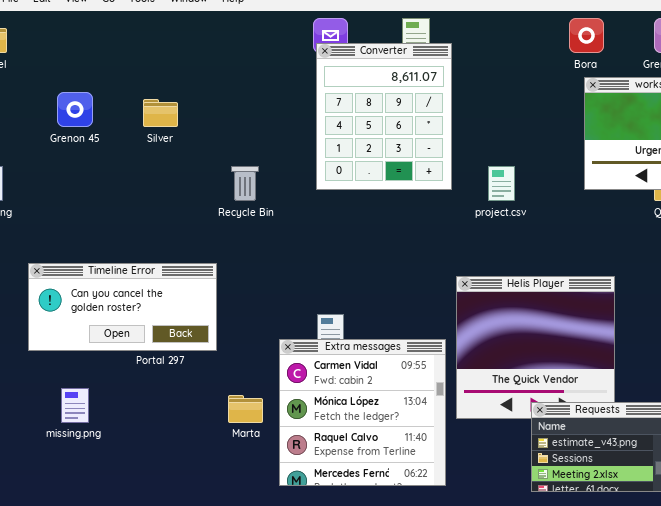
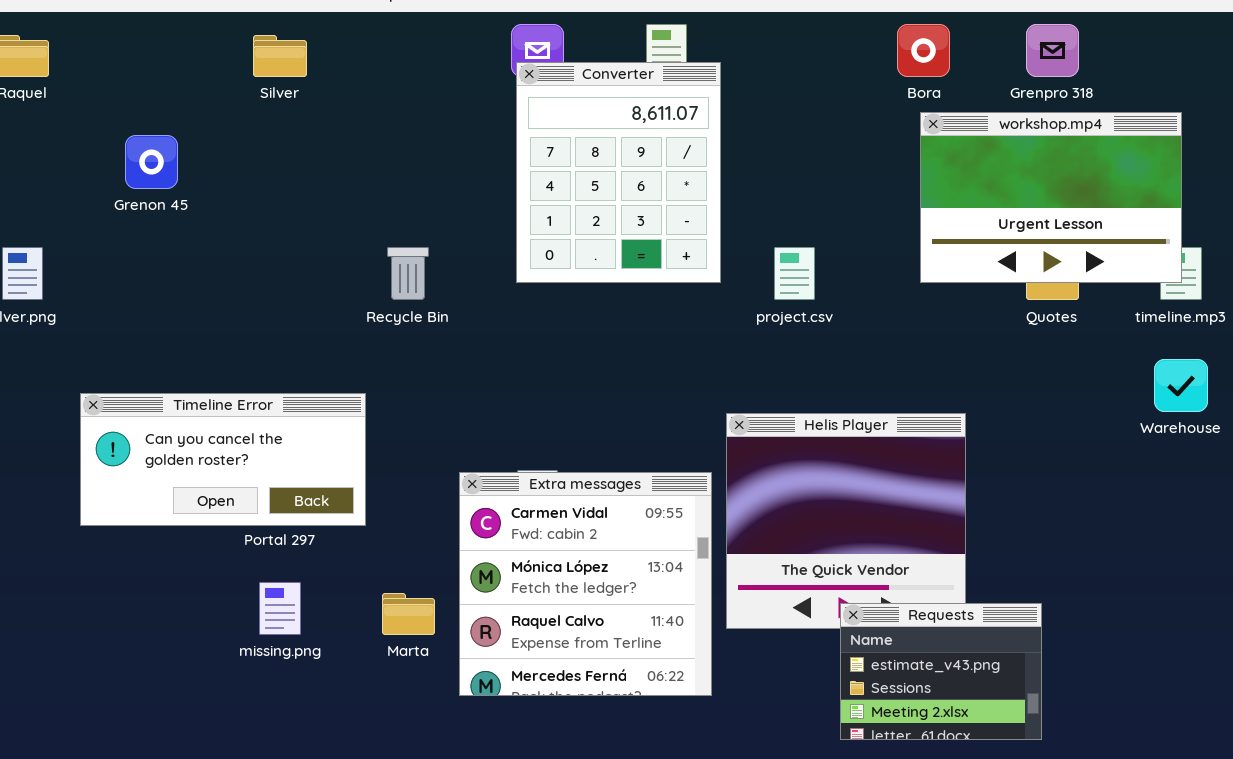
Silver: [143,99,178,127] -> [253,35,307,77], moved
Extra messages: [279,339,446,486] -> [459,472,712,696], moved
missing.png: [61,388,89,423] -> [259,582,301,635], moved

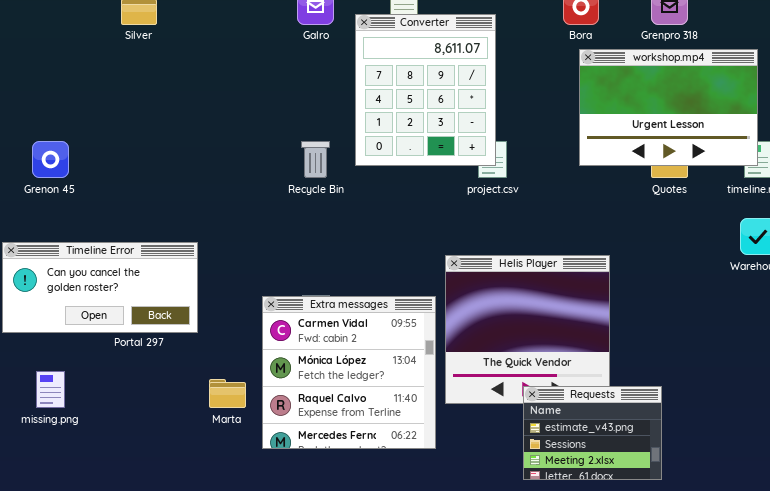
Converter: [516,62,721,283] -> [355,14,496,166], moved
Grenon 45: [125,135,178,189] -> [32,141,69,178], moved
Recycle Bin: [387,247,429,300] -> [301,141,330,178], moved
missing.png: [259,582,301,635] -> [36,371,65,408], moved

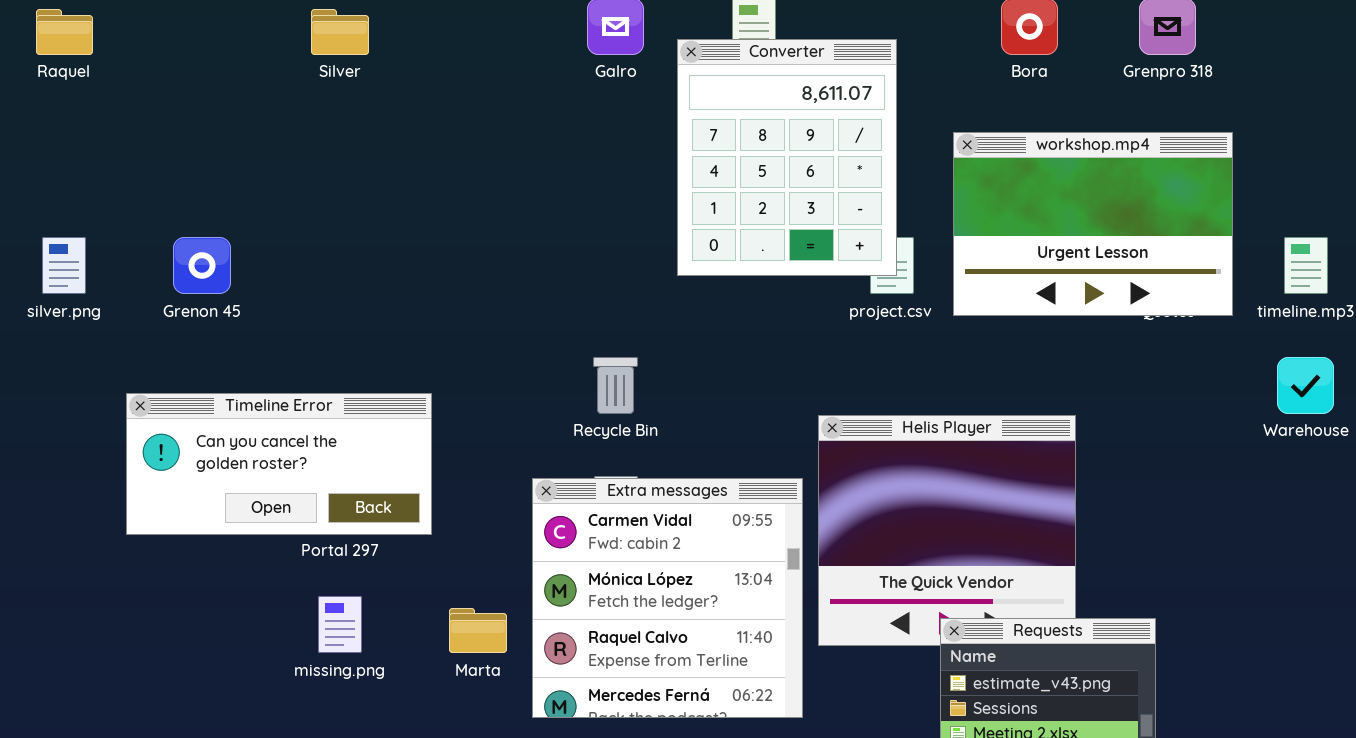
workshop.mp4: [579,49,758,166] -> [953,132,1233,316], moved
Recycle Bin: [301,141,330,178] -> [593,357,638,414], moved
missing.png: [36,371,65,408] -> [318,596,362,653], moved

